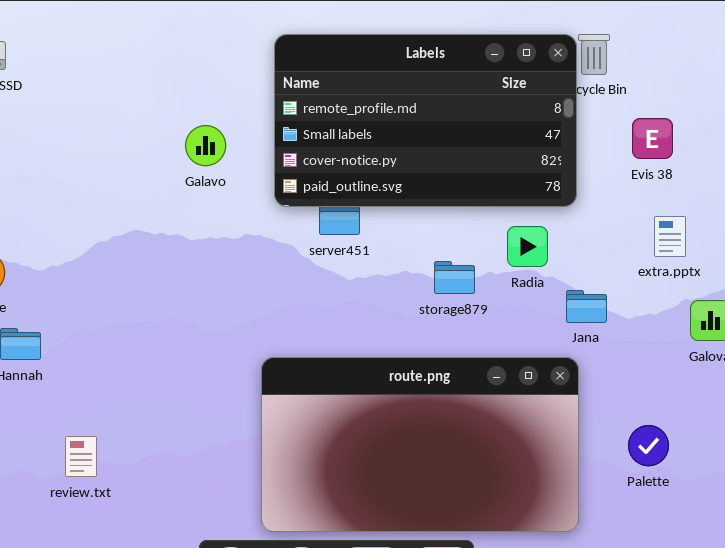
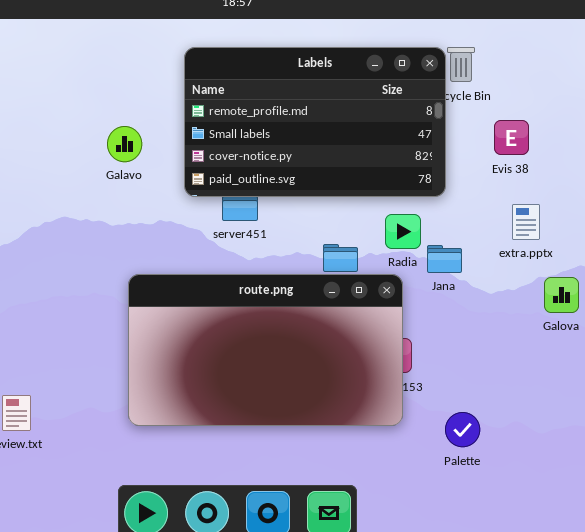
Jana: [566,290,607,323] -> [427,245,462,273], moved
route.png: [261,357,579,532] -> [128,274,403,426], moved
Palette: [628,425,669,466] -> [445,412,480,447], moved

